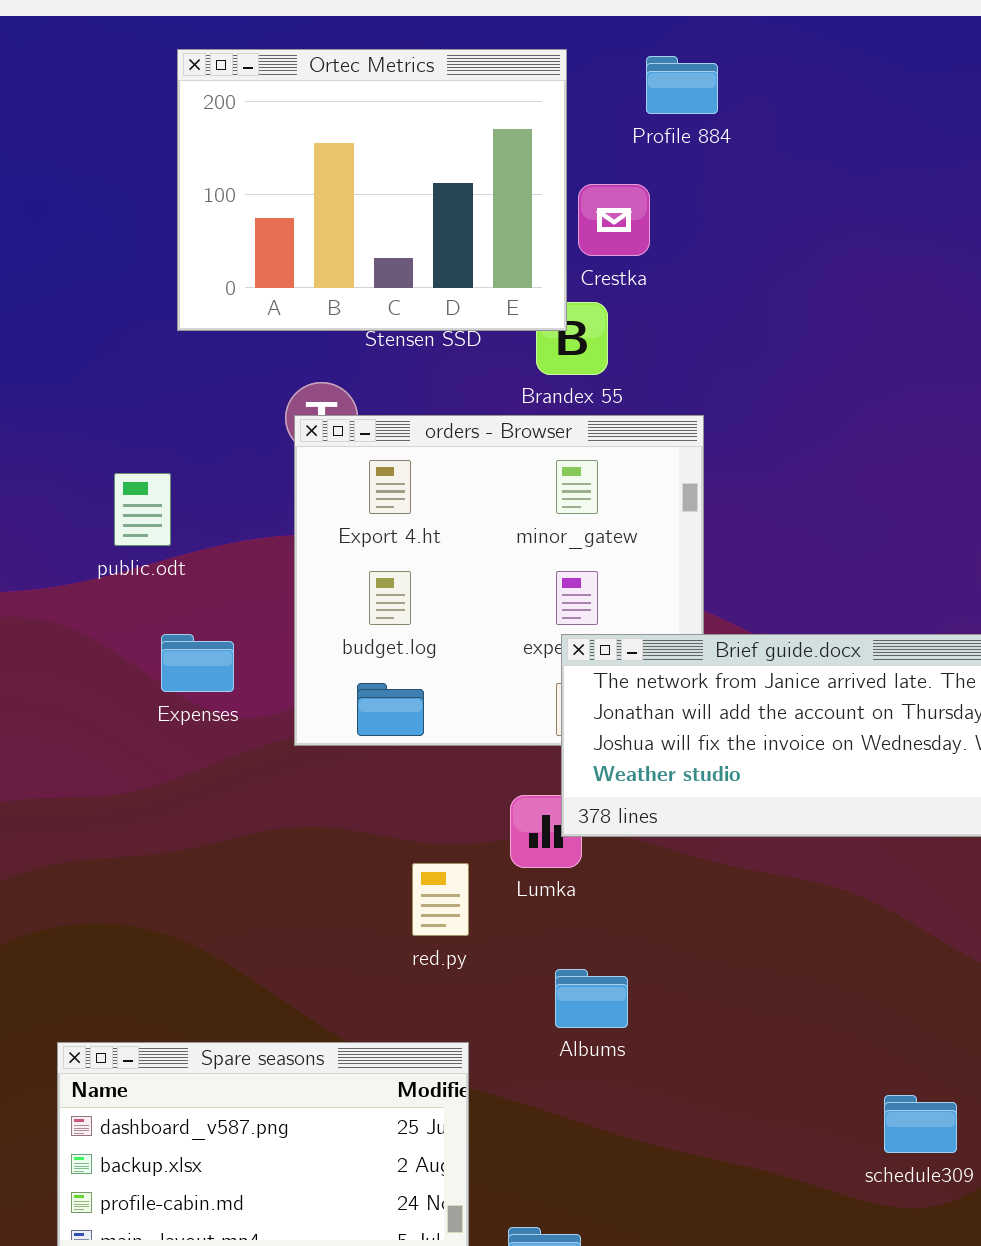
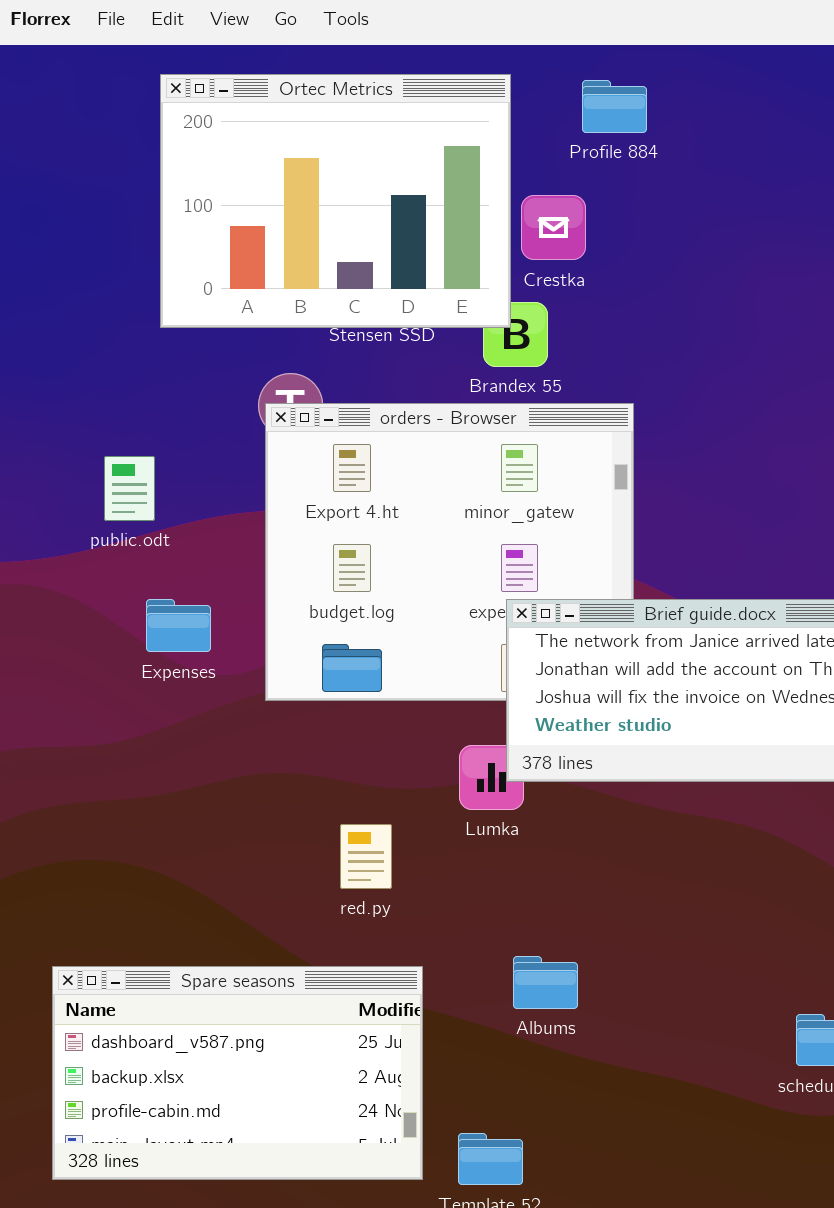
red.py: [412,863,469,936] -> [340,824,392,889], moved
Albums: [555,969,628,1028] -> [513,956,578,1009], moved

